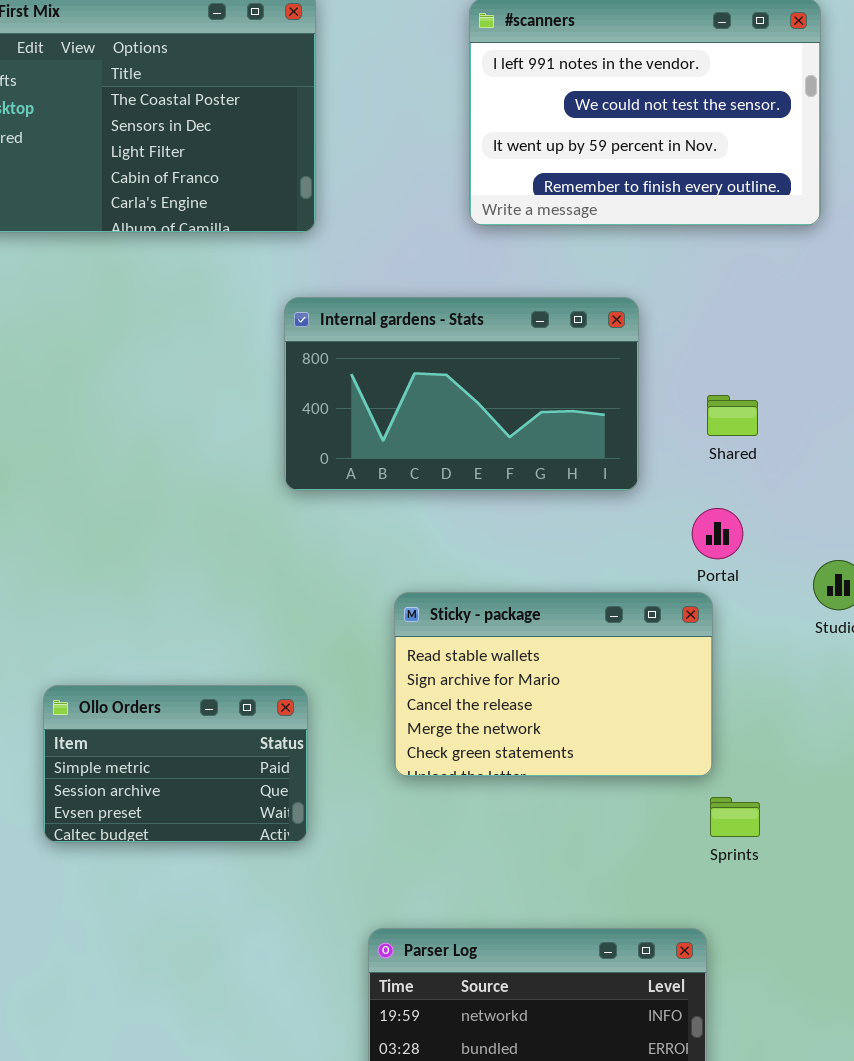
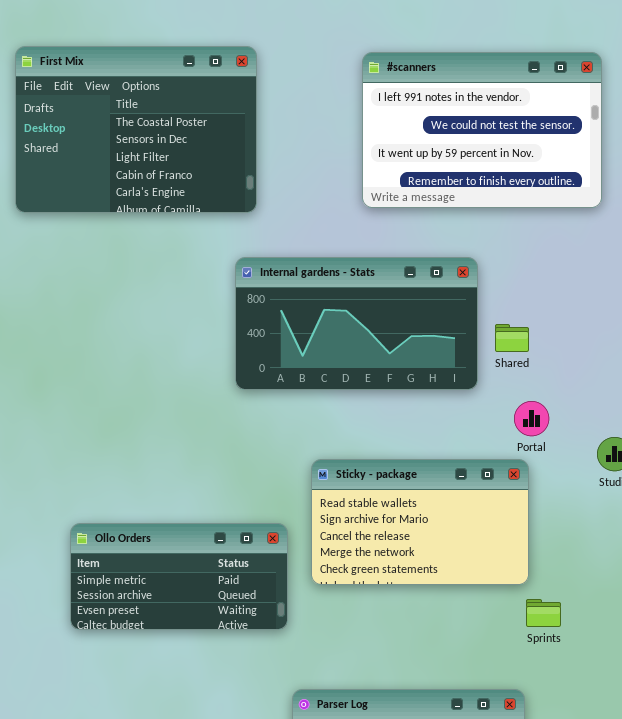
Shared: [707,395,758,436] -> [495,324,529,352], moved
Ollo Orders: [43,685,308,843] -> [70,523,288,630], resized

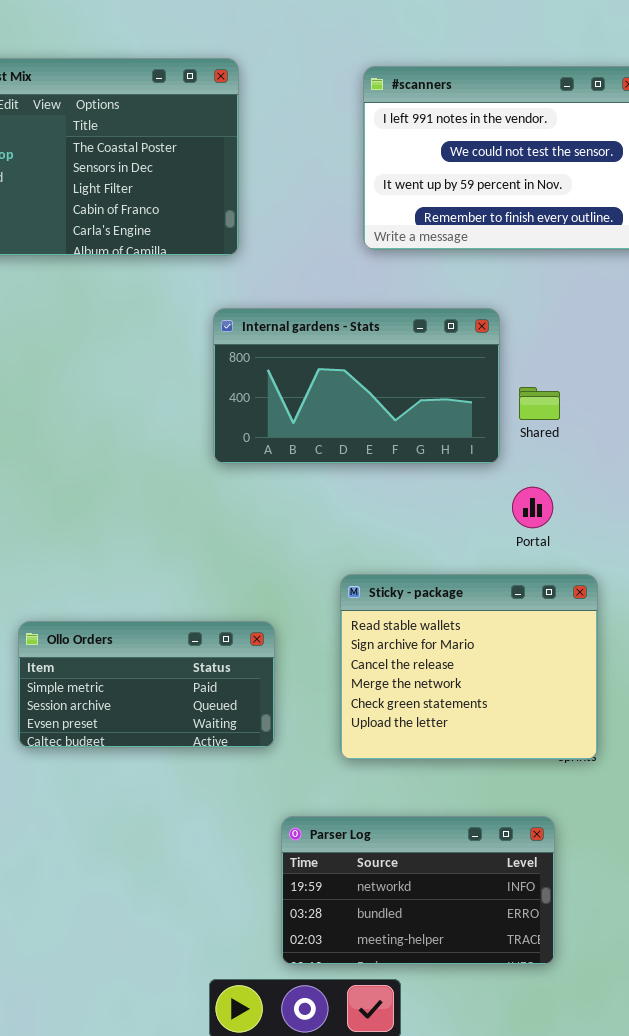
Portal: [514,401,549,436] -> [512,487,553,528], moved
Sticky - package: [311,459,529,585] -> [340,574,598,760], moved, resized

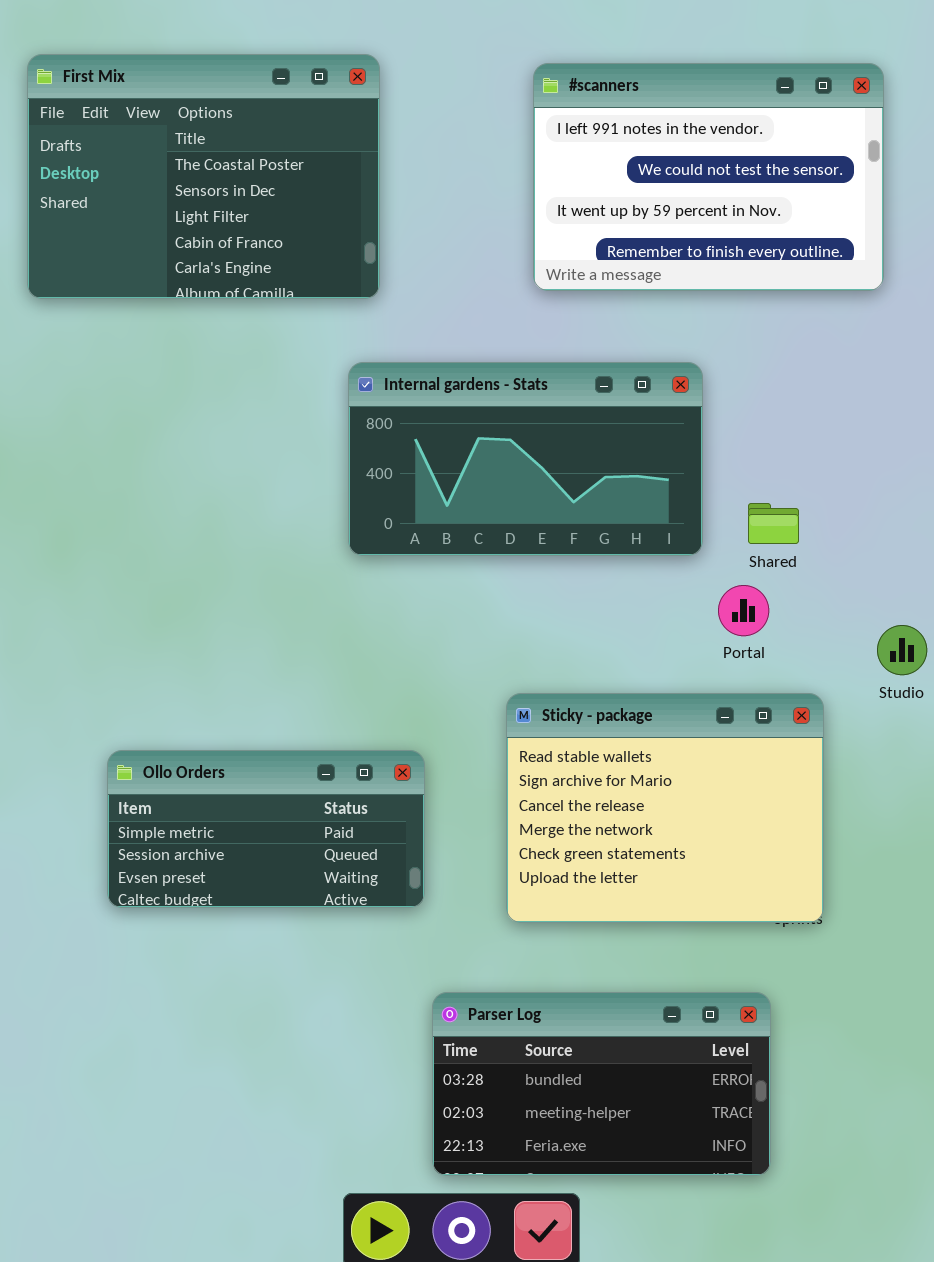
Shared: [519,387,560,420] -> [748,503,799,544], moved
Parser Log: [281,816,555,965] -> [432,992,771,1176], scrolled down 1 row

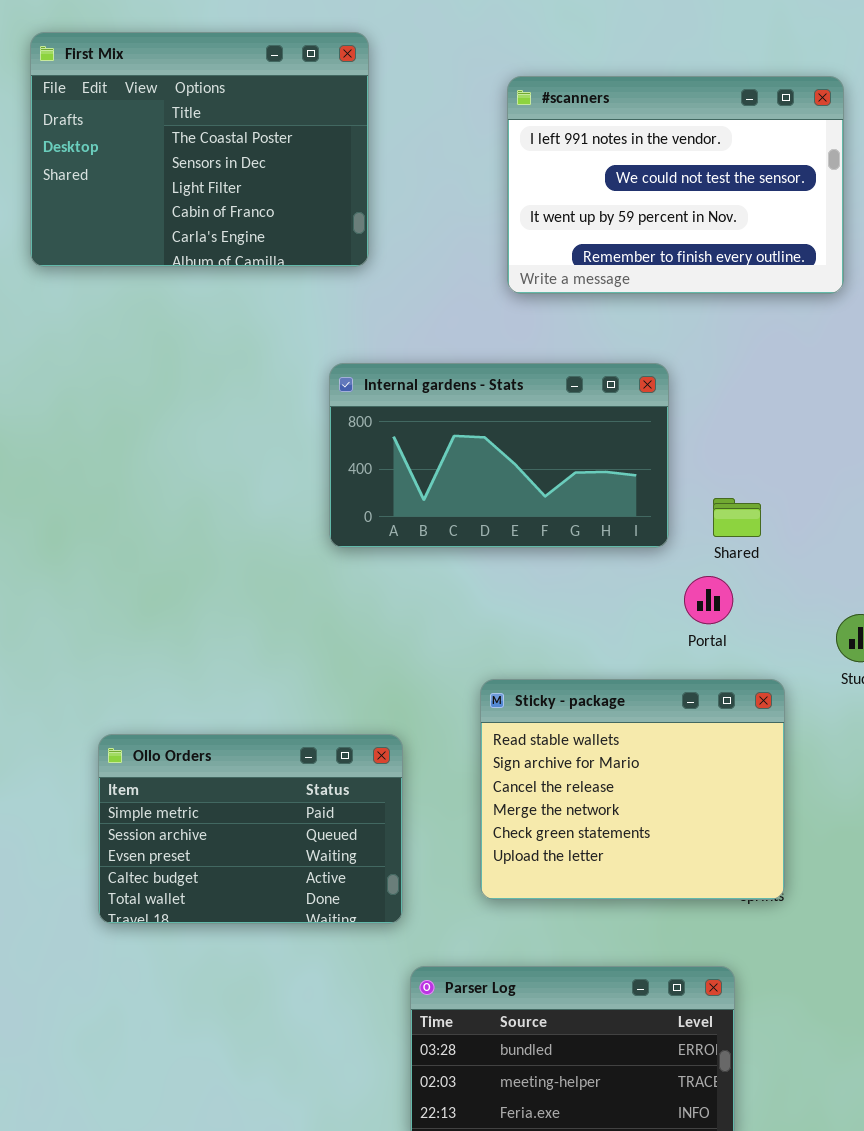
First Mix: [27,54,380,299] -> [30,32,369,267], moved
Ollo Orders: [107,750,425,908] -> [98,734,403,924], resized

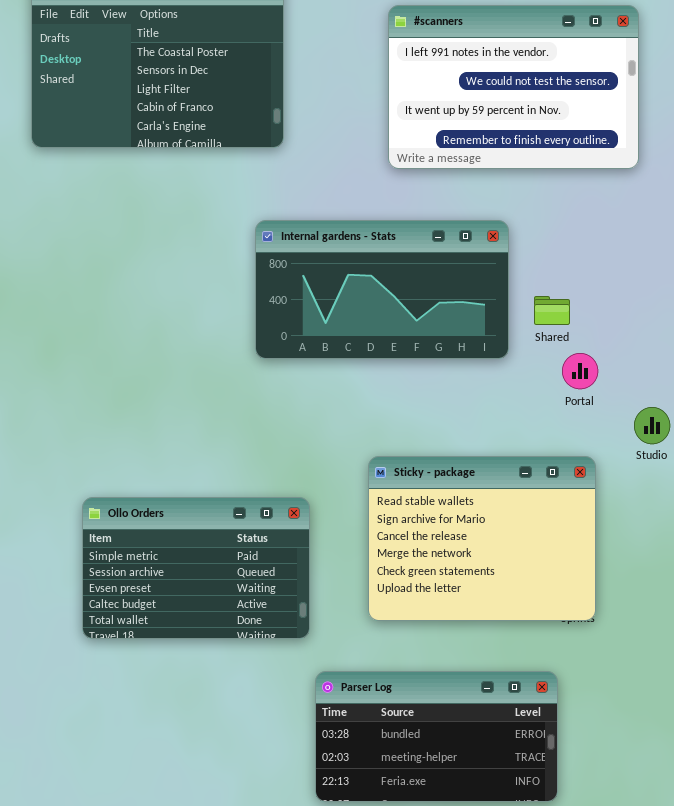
Shared: [713,498,761,537] -> [534,296,570,325], moved
Portal: [684,576,733,624] -> [562,353,598,389], moved

